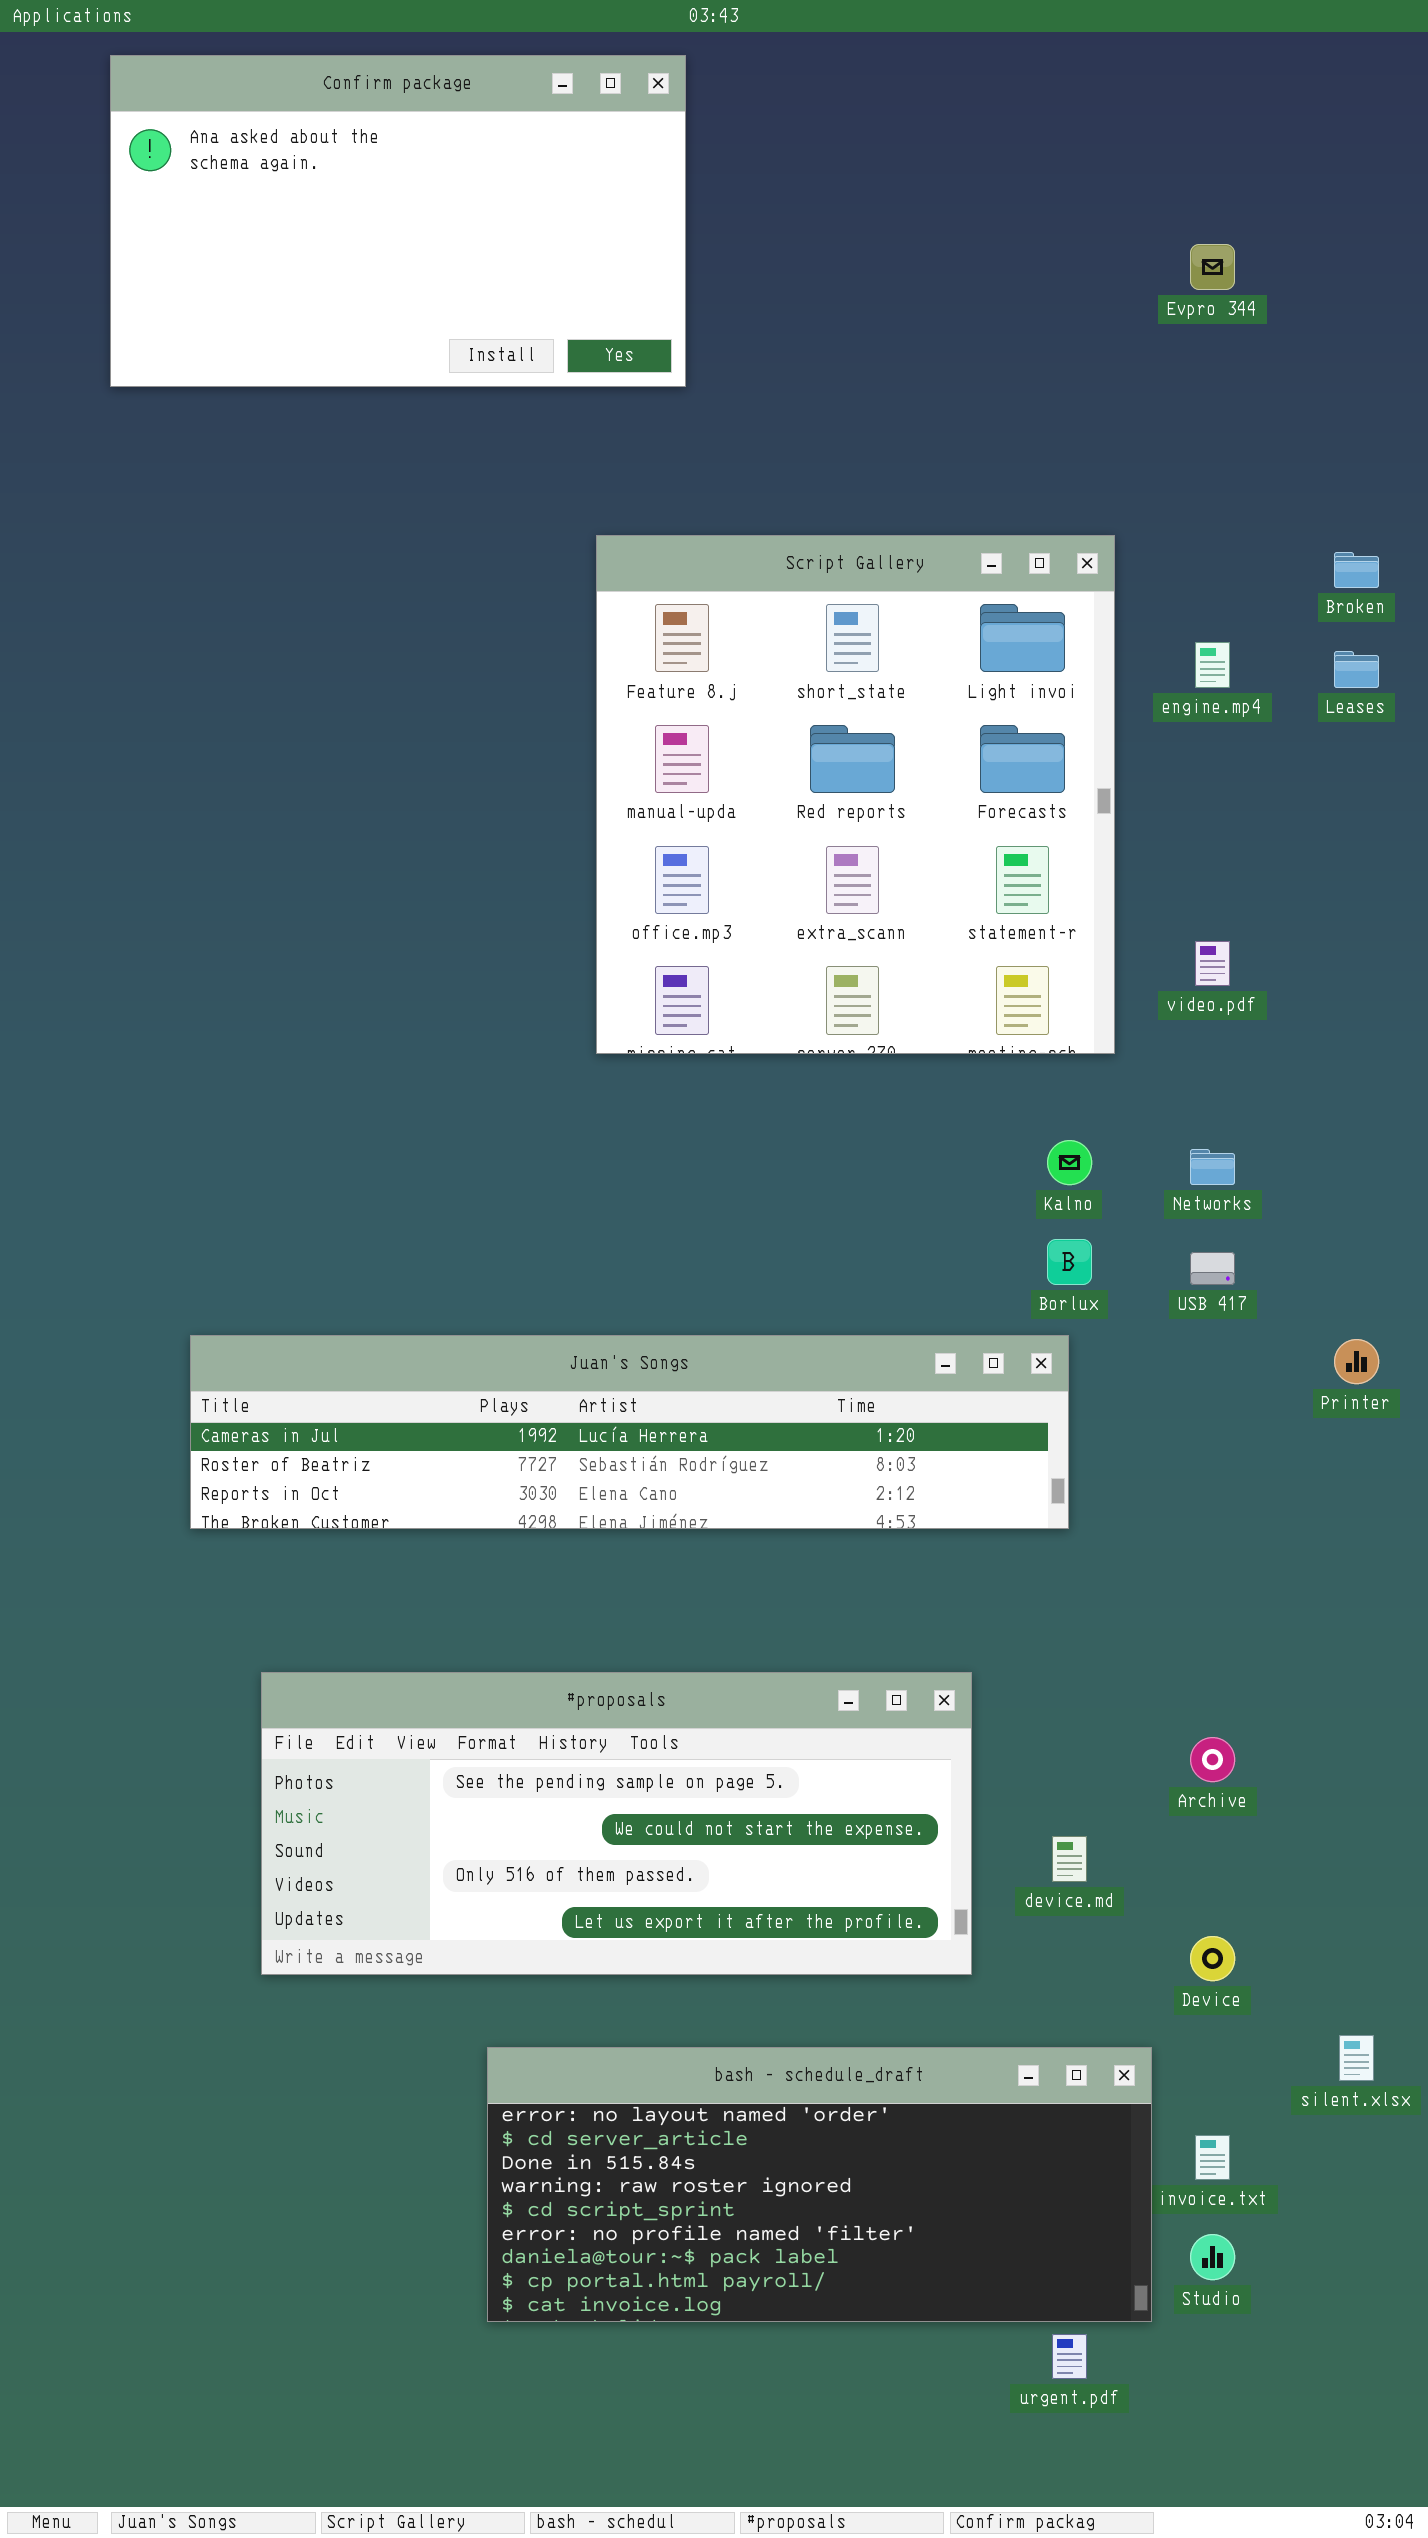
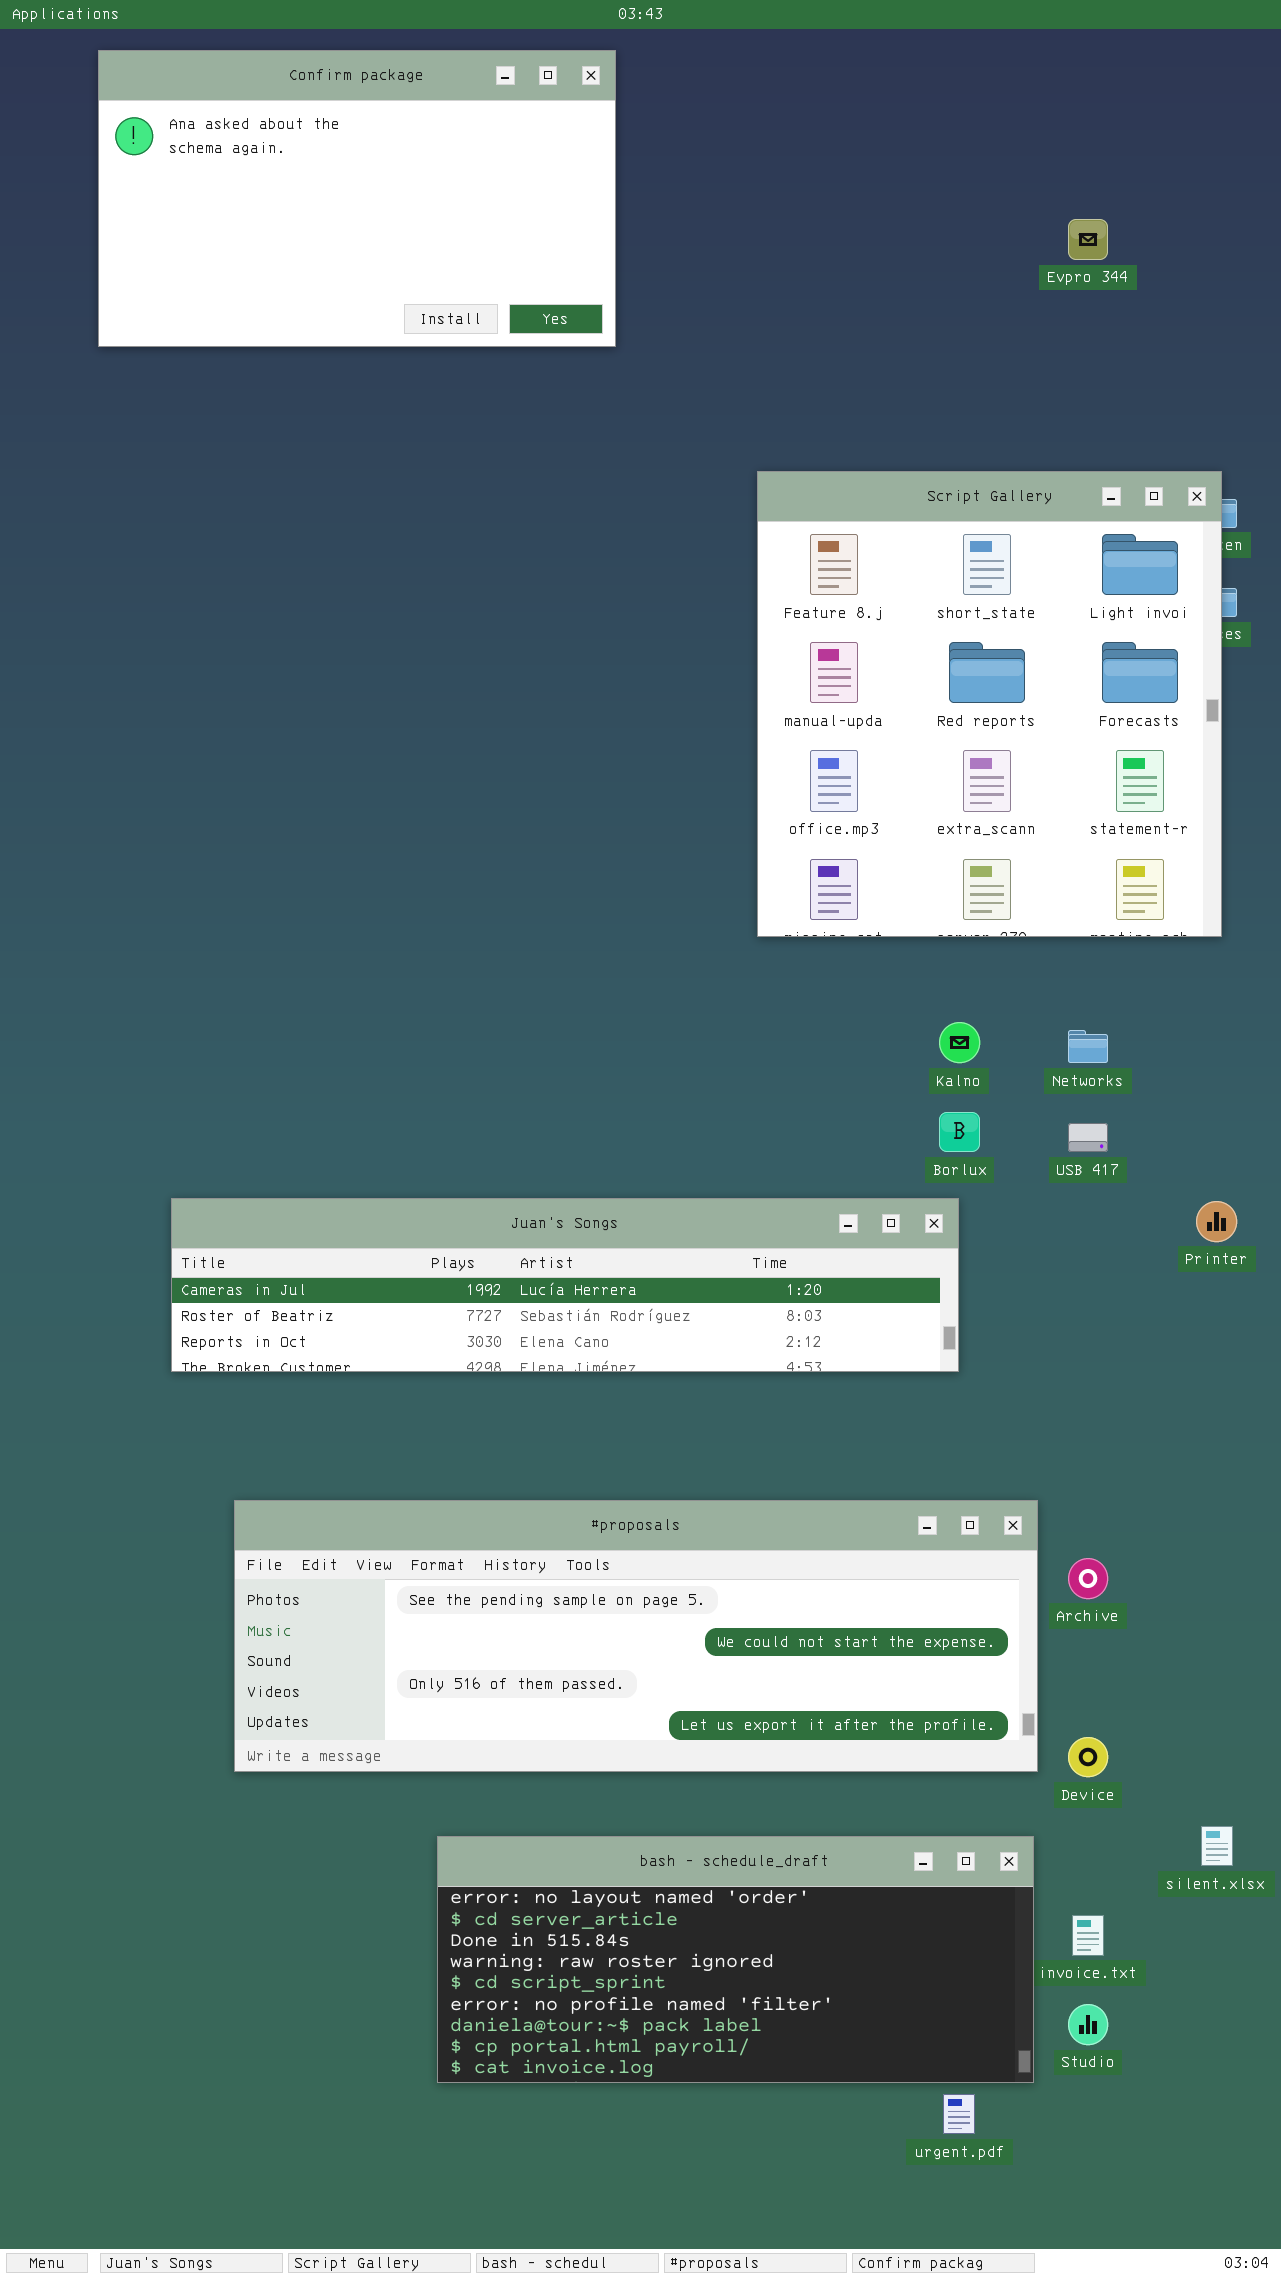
Script Gallery: [596,535,1115,1054] -> [757,471,1222,937], moved
#proposals: [261,1672,972,1975] -> [234,1500,1038,1772], resized

